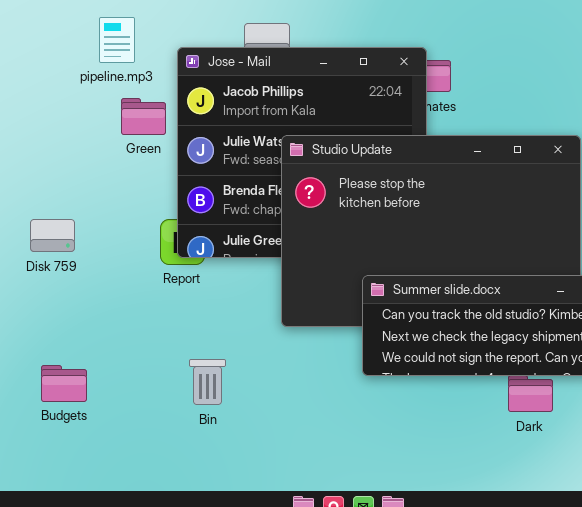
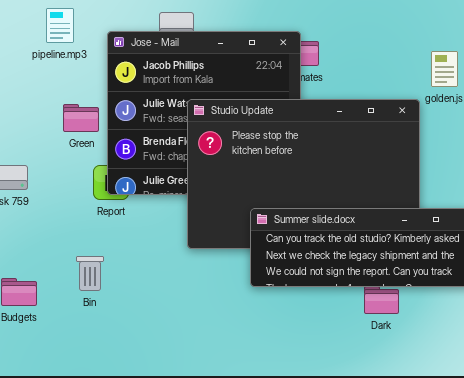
Green: [121,98,166,135] -> [63,104,99,132], moved
Bin: [189,359,226,405] -> [76,256,104,291], moved

